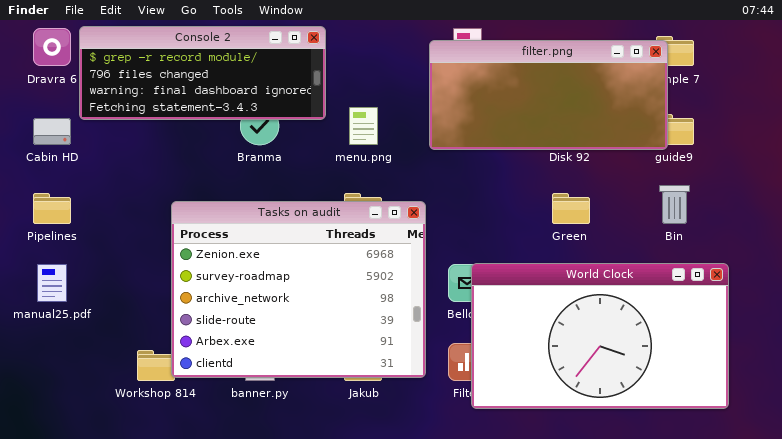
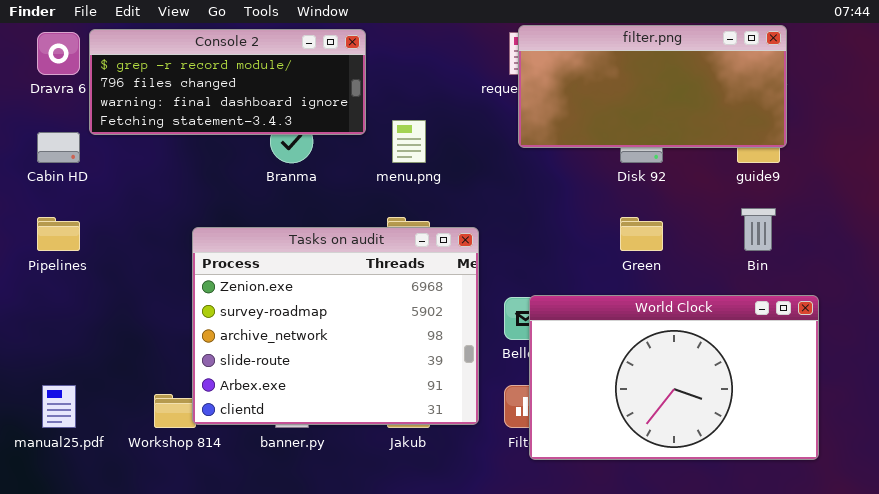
filter.png: [429,40,668,150] -> [518,25,787,148], moved
manual25.pdf: [37,264,67,302] -> [42,385,76,428], moved

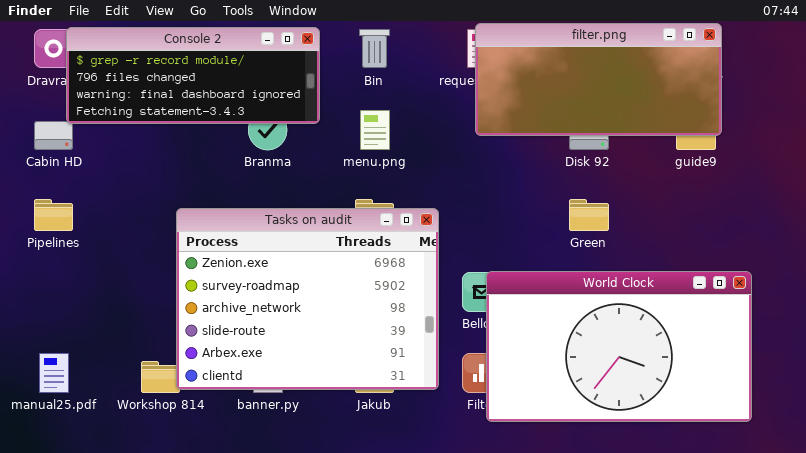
Console 2: [89,29,366,135] -> [66,27,320,124], moved
Bin: [741,208,776,251] -> [359,29,390,68], moved

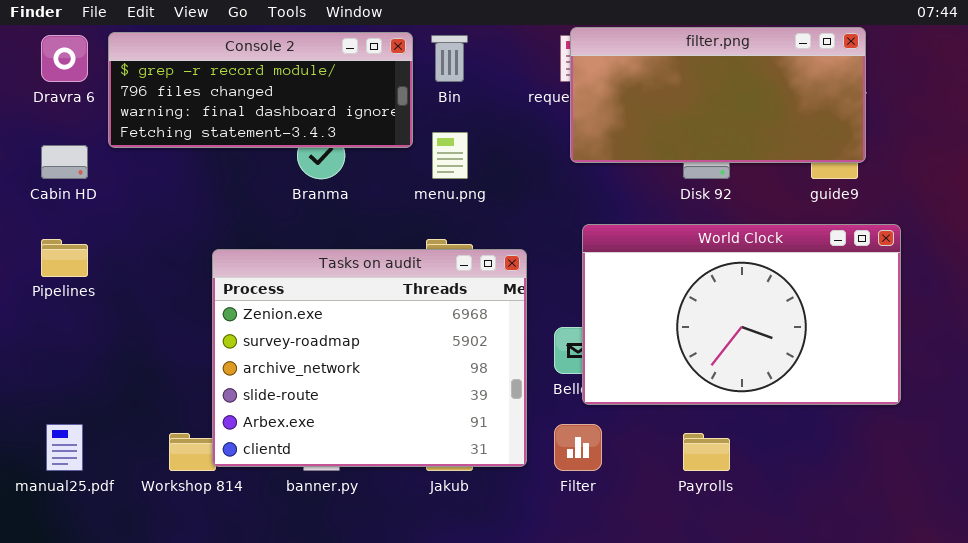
Console 2: [66,27,320,124] -> [108,32,413,148], moved
World Clock: [486,271,752,422] -> [582,224,901,405], moved

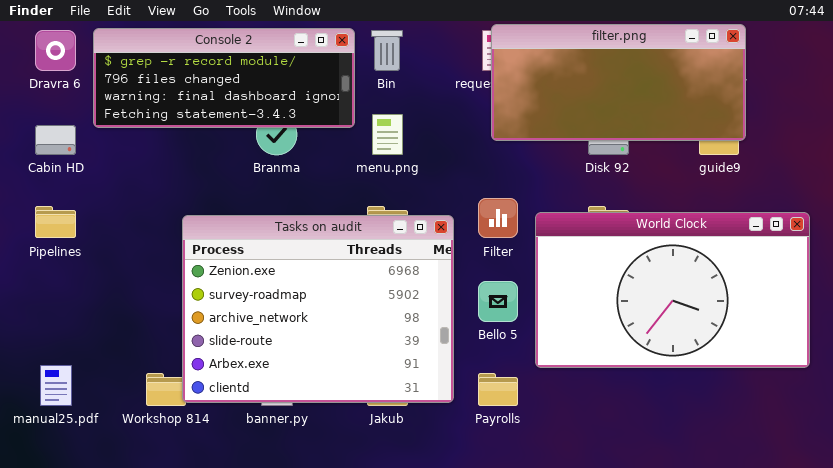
World Clock: [582,224,901,405] -> [535,212,810,368], moved
Filter: [554,424,602,471] -> [478,198,518,238], moved
Payrolls: [683,433,730,471] -> [478,373,518,406], moved

